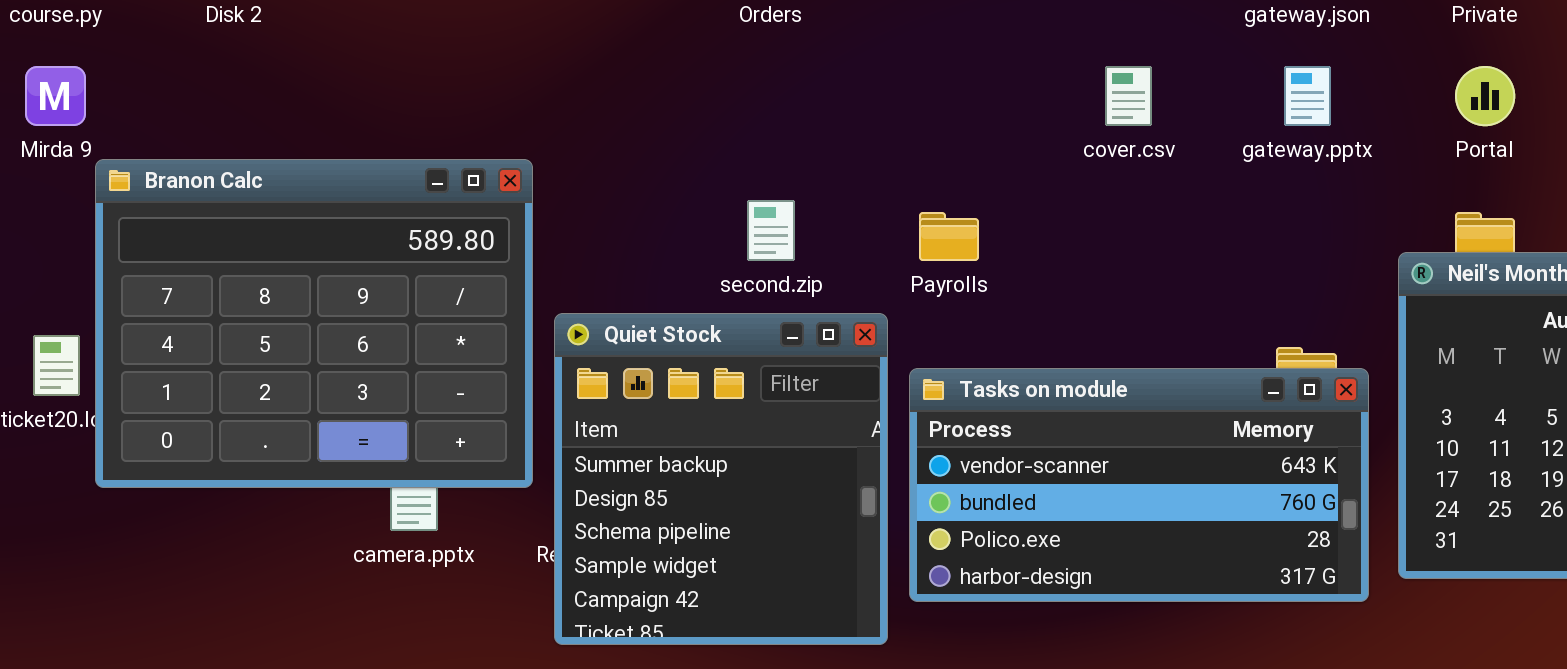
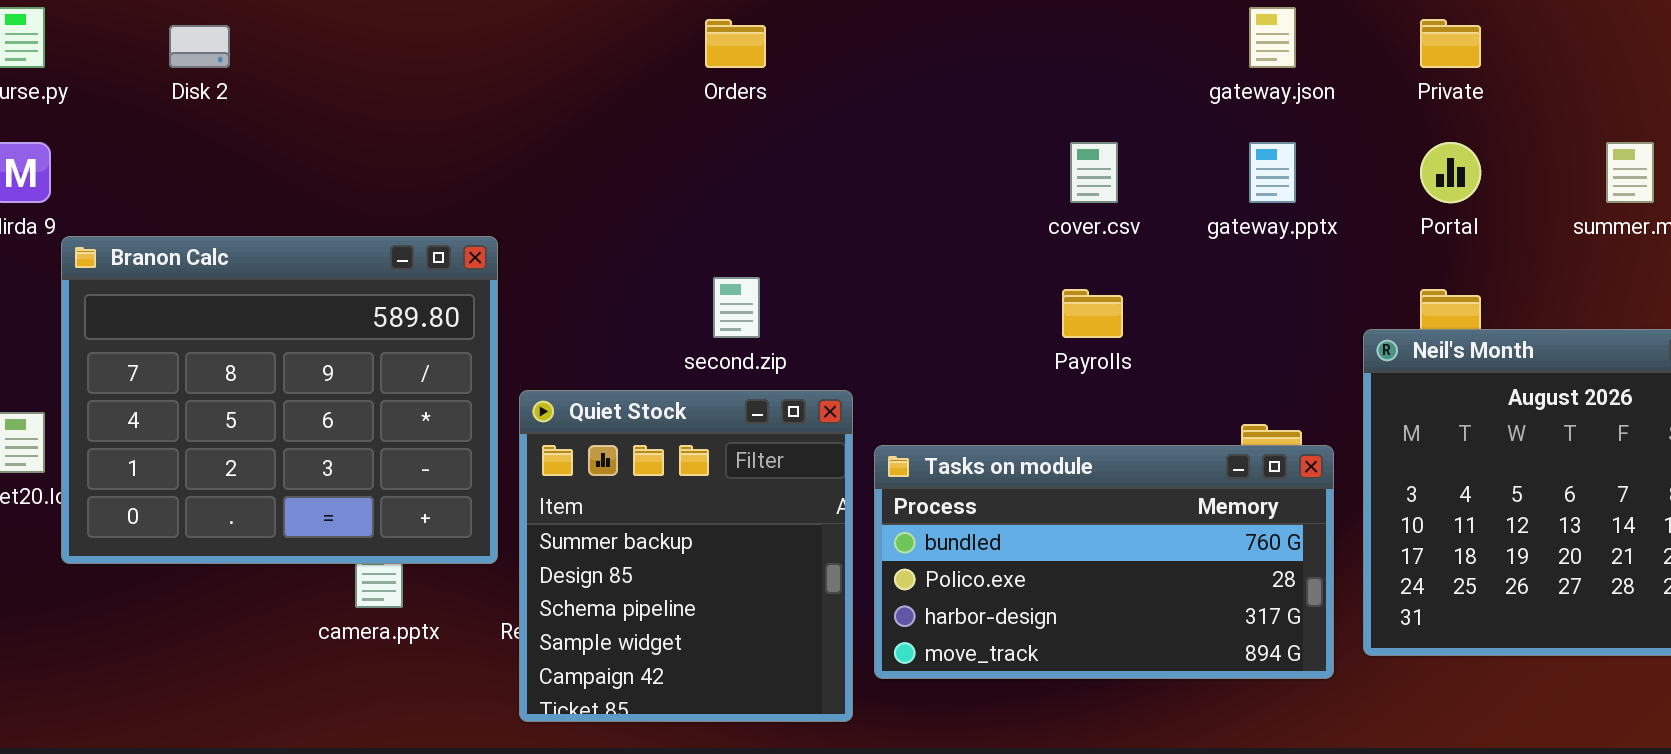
Payrolls: [919,212,979,261] -> [1062,289,1123,338], moved
Tasks on module: [909,368,1369,602] -> [874,445,1334,679], scrolled down 1 row

